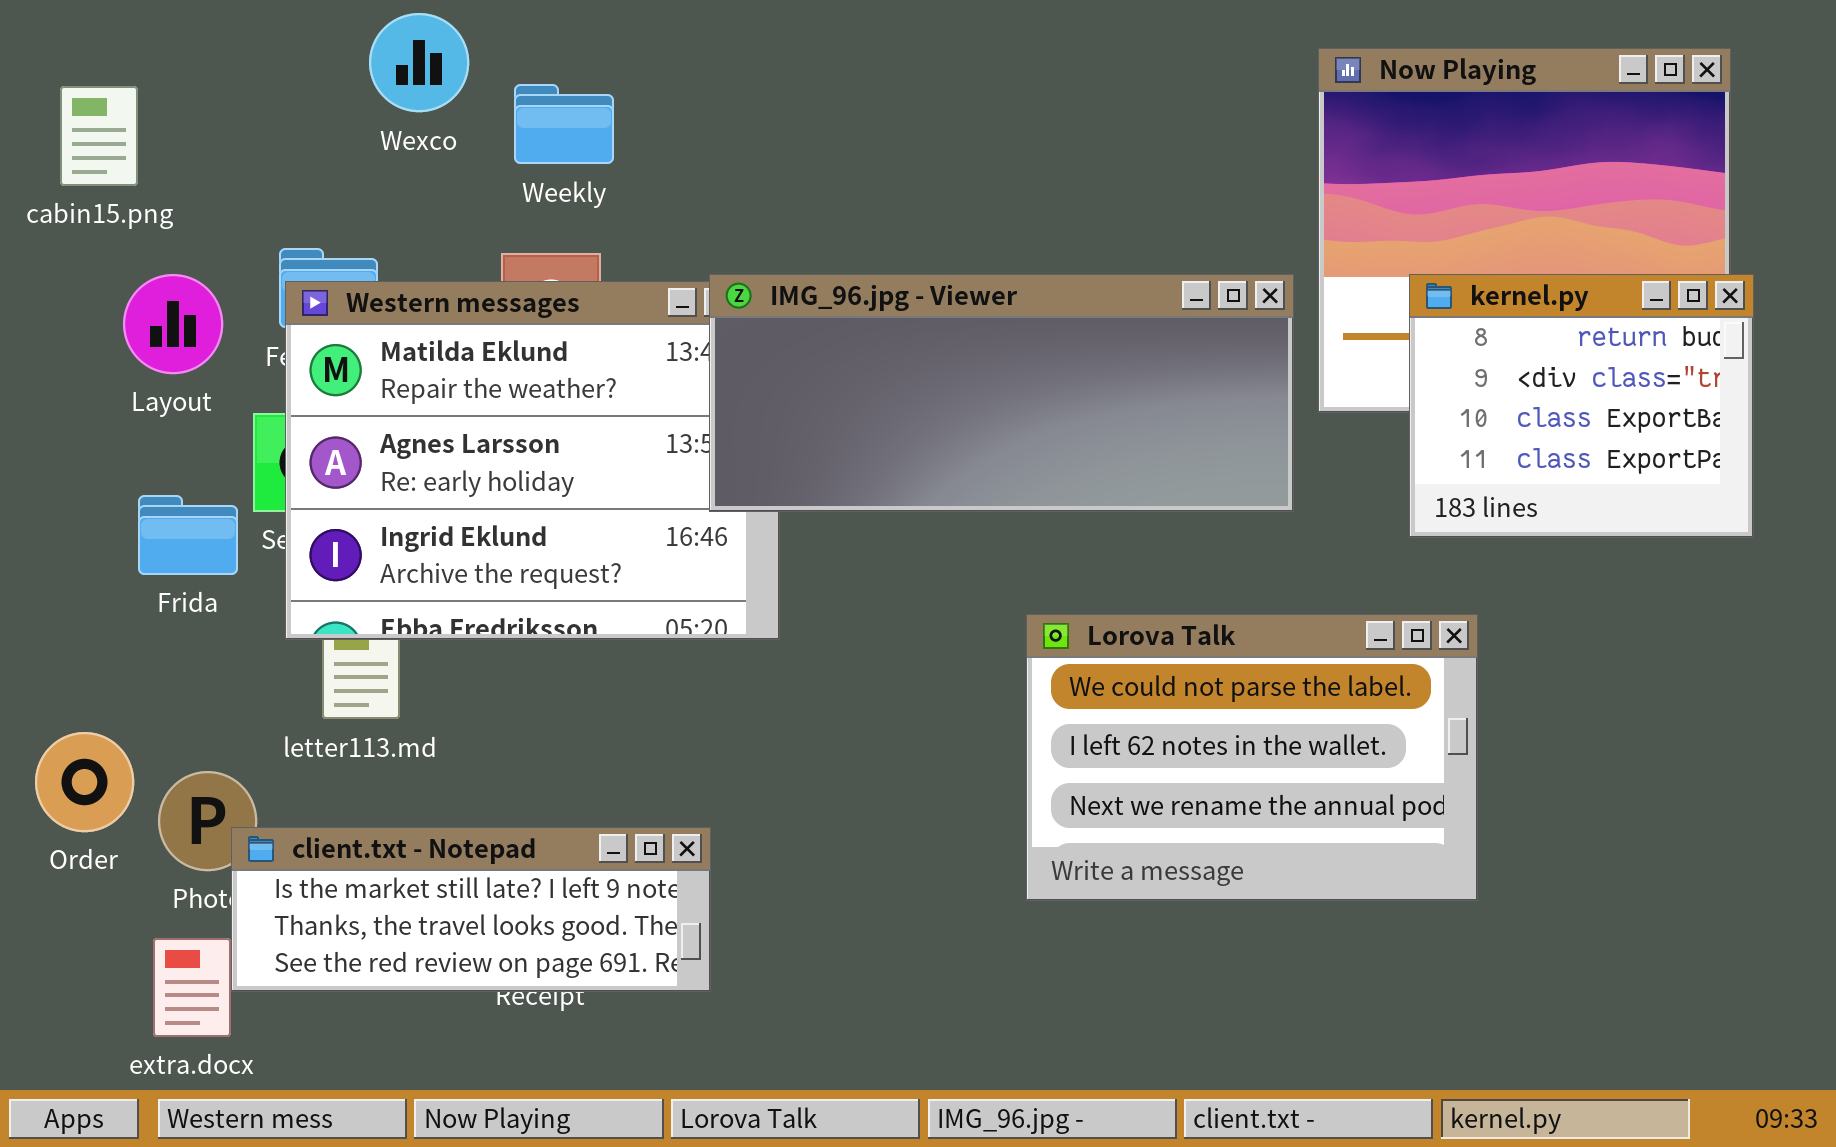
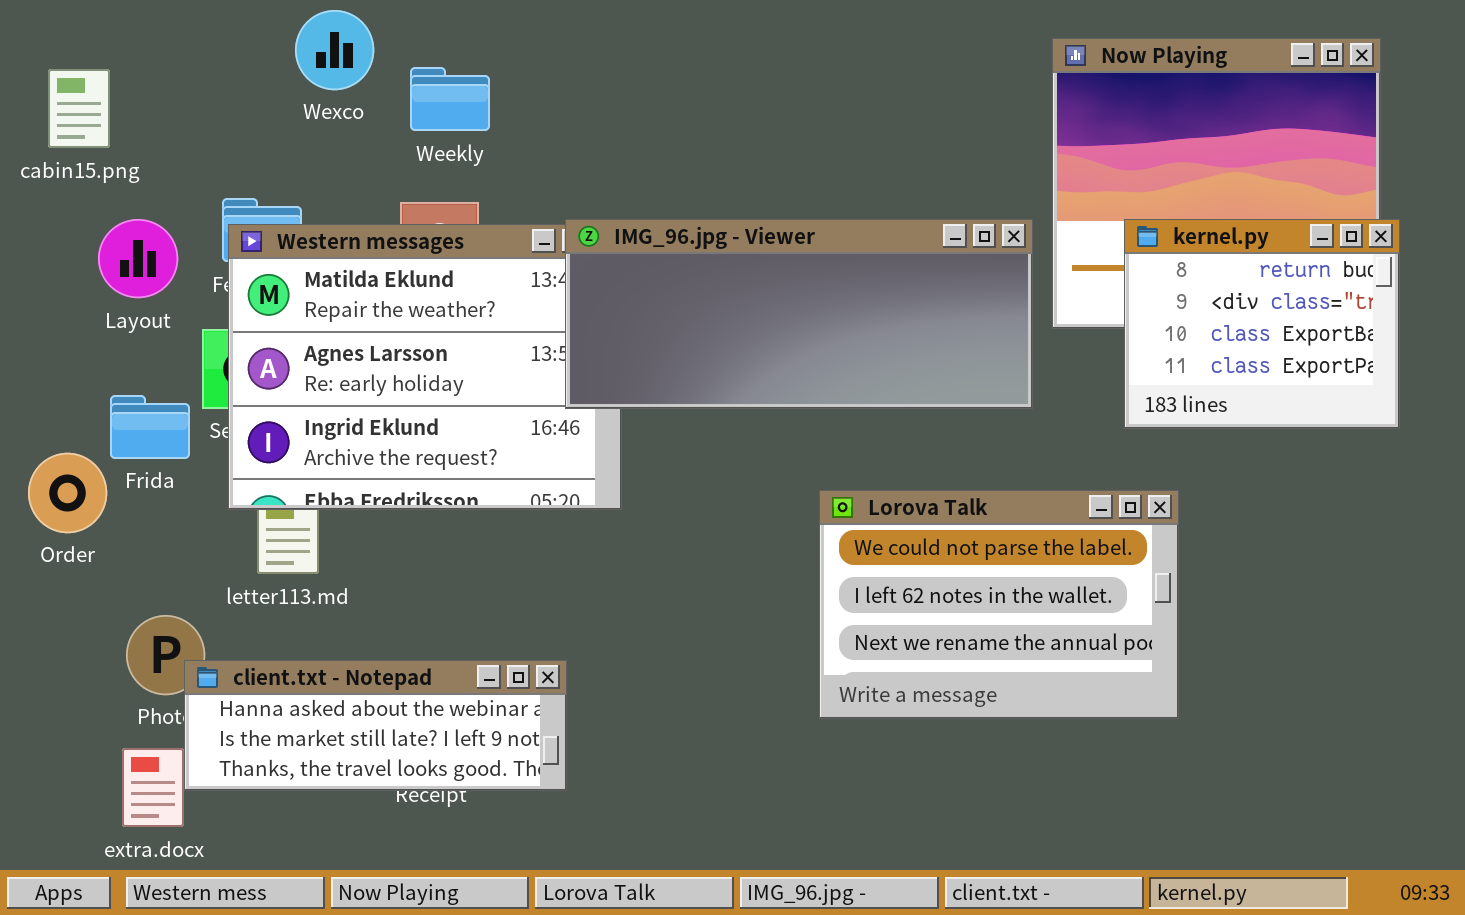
Order: [35,732,134,832] -> [28,453,107,533], moved
client.txt - Notepad: [231,827,711,992] -> [184,660,567,791], scrolled up 1 row

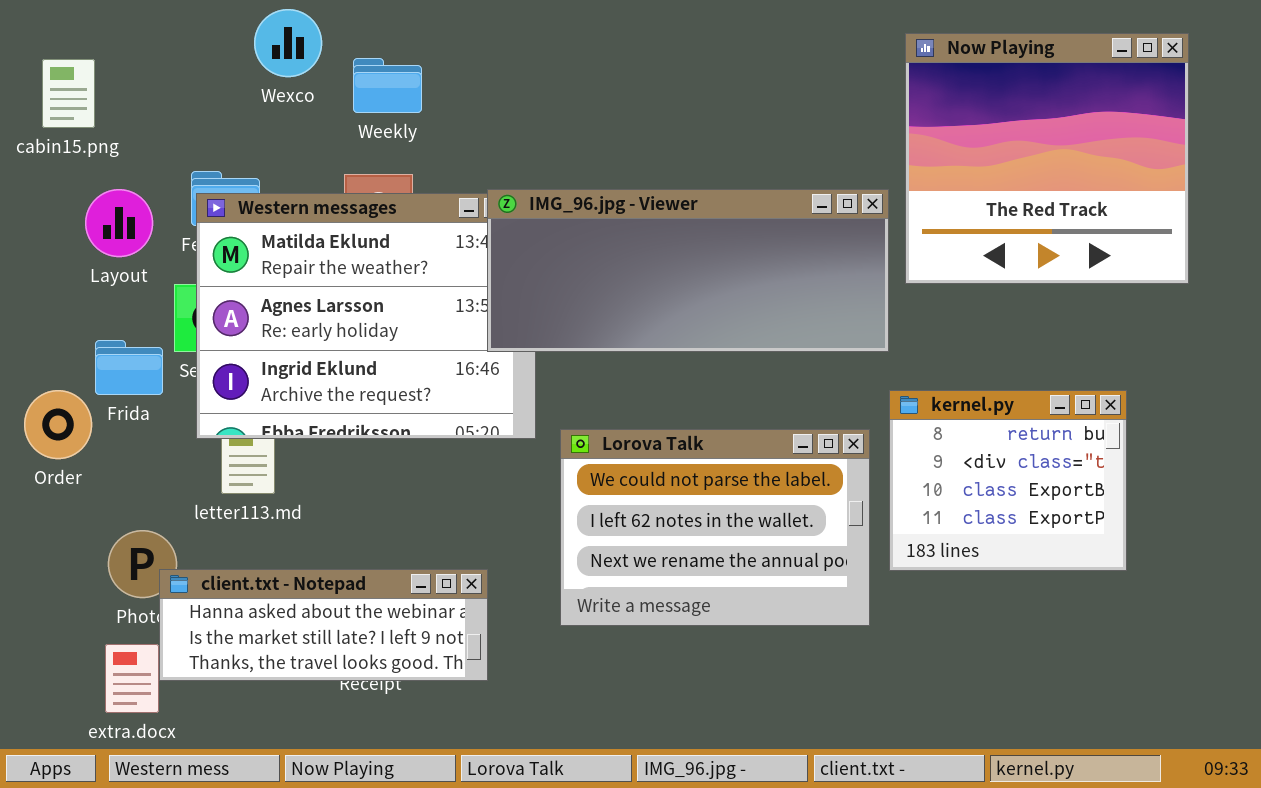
kernel.py: [1124,219,1400,429] -> [889,390,1127,571], moved
Lorova Talk: [819,490,1179,719] -> [560,429,870,626], moved

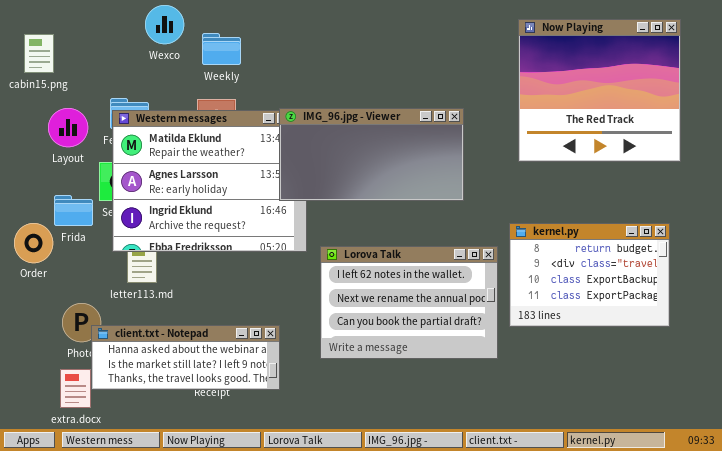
IMG_96.jpg - Viewer: [487,189,889,352] -> [279,108,464,201], resized
kernel.py: [889,390,1127,571] -> [509,223,670,327], resized
Lorova Talk: [560,429,870,626] -> [320,246,498,359], scrolled down 1 row

